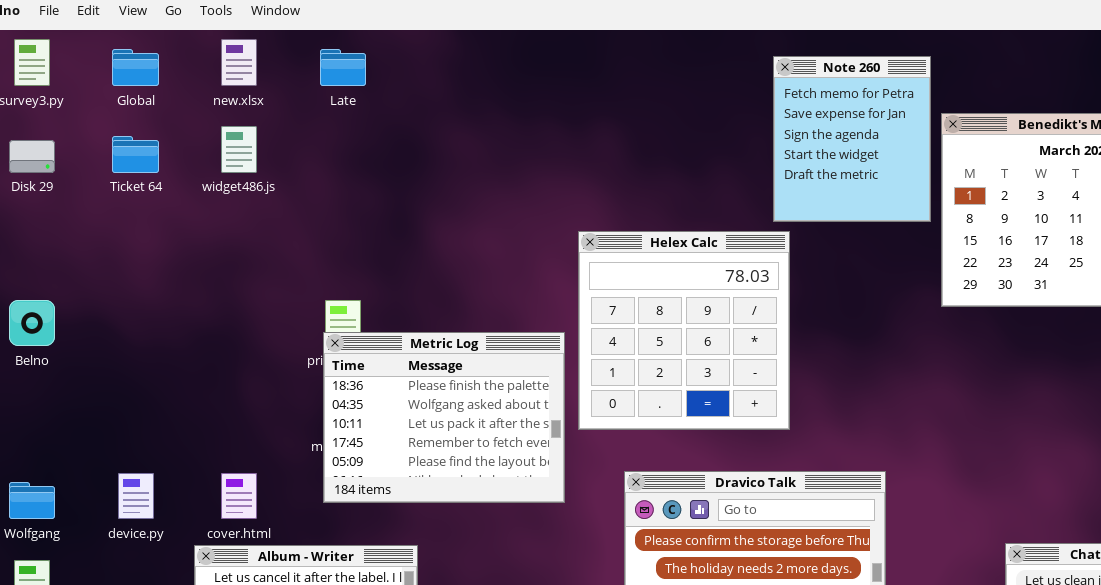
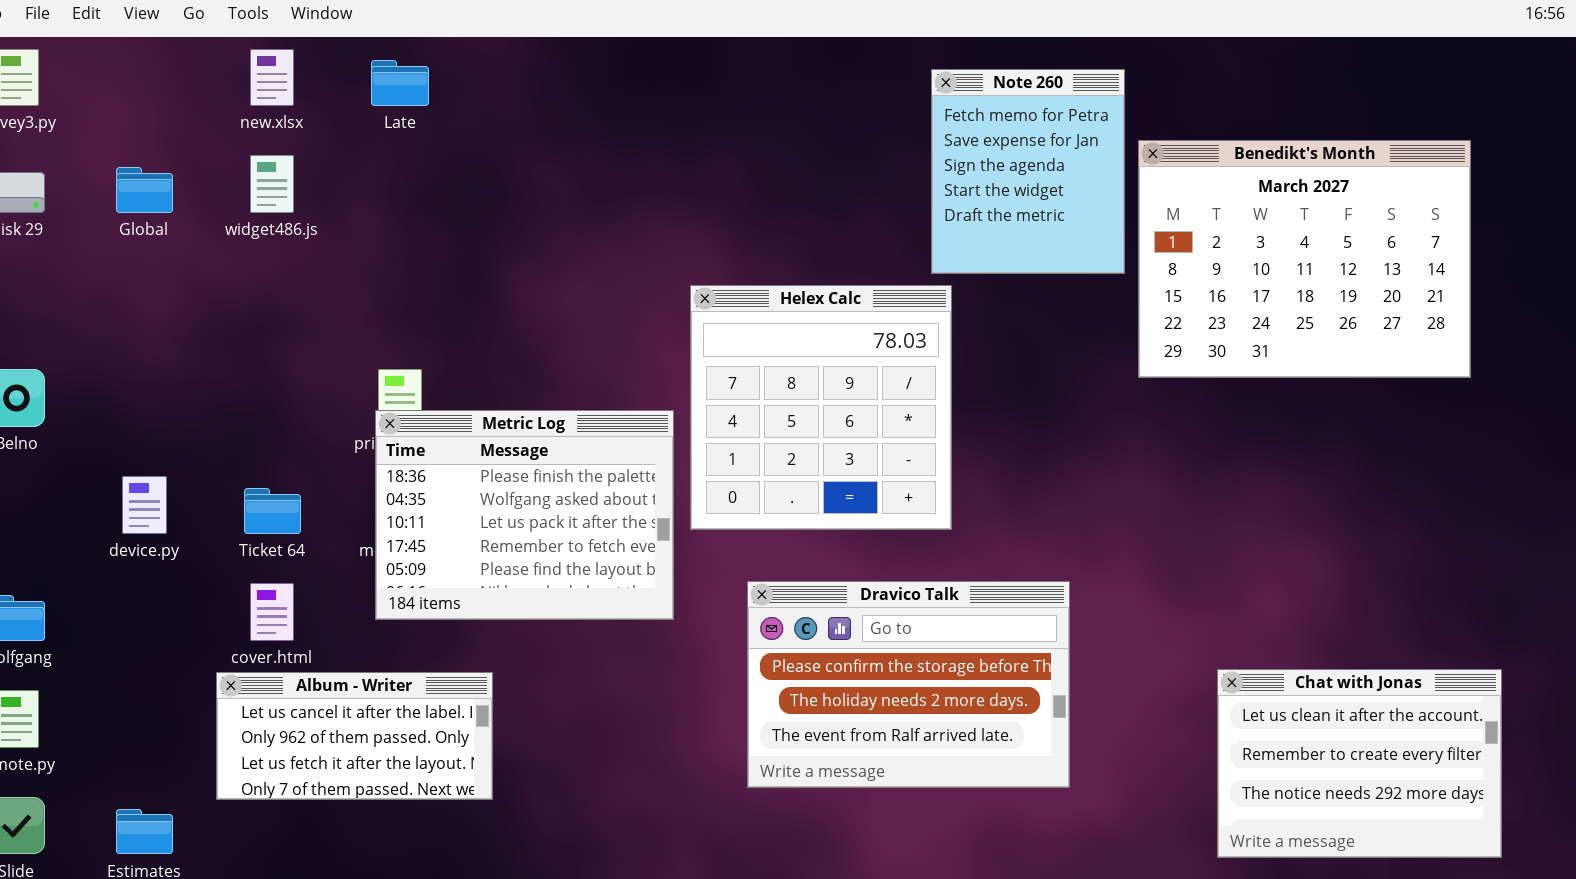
Global: [112,49,159,86] -> [116,167,173,213], moved
Ticket 64: [112,136,159,173] -> [244,488,301,534], moved
device.py: [118,473,154,519] -> [122,476,167,534], moved

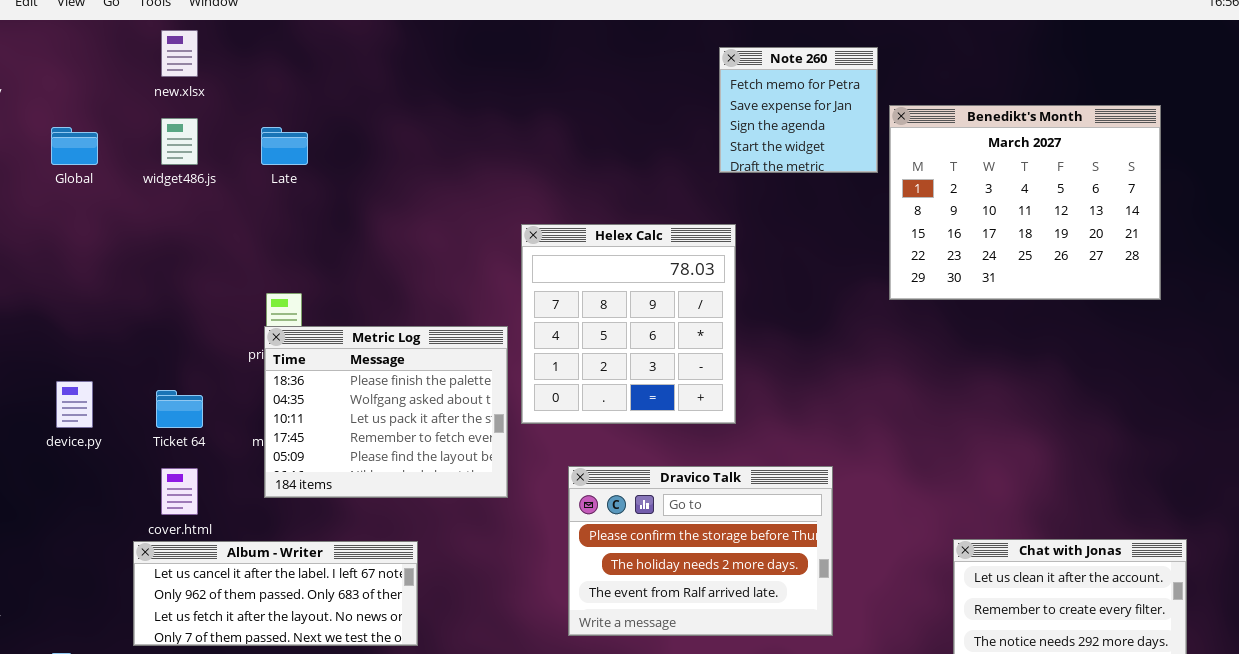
Late: [371,60,429,106] -> [261,127,308,165], moved
Note 260: [931,69,1125,274] -> [719,47,878,173], resized
Album - Writer: [216,672,493,800] -> [133,541,418,646], resized

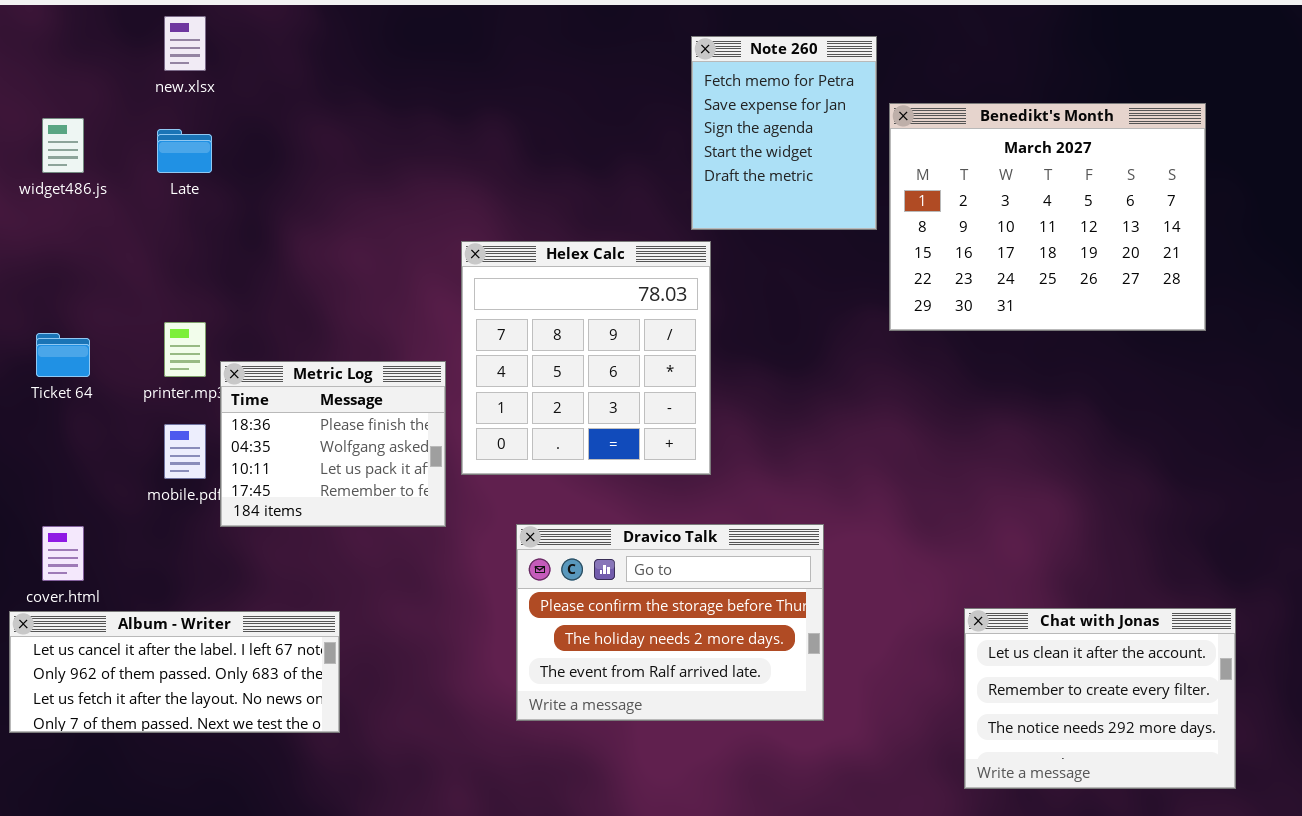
new.xlsx: [161,30,198,77] -> [164,16,206,71], moved
Note 260: [719,47,878,173] -> [691,36,877,230], resized
Metric Log: [264,326,508,498] -> [220,361,446,527], resized
Ticket 64: [156,390,203,428] -> [36,333,90,377], moved

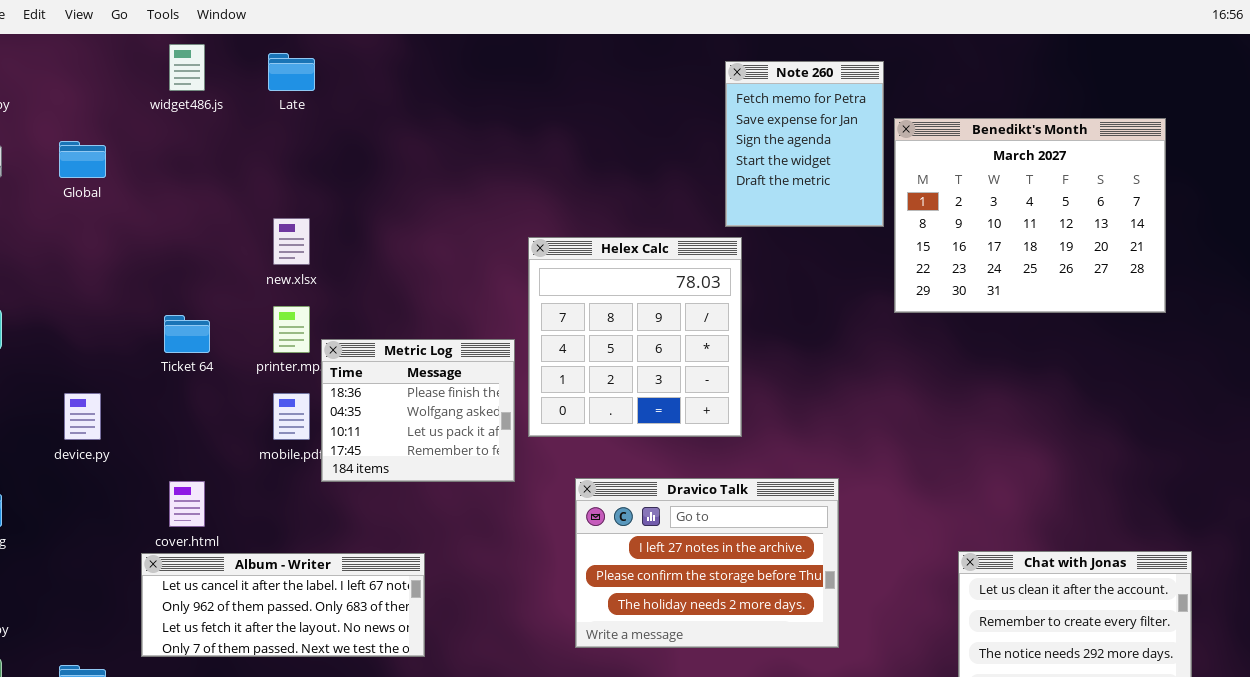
new.xlsx: [164,16,206,71] -> [273,218,310,265], moved
widget486.js: [42,118,84,173] -> [169,44,205,91], moved
Late: [157,129,212,173] -> [268,53,315,91], moved
Dravico Talk: [516,524,824,721] -> [575,478,839,648], scrolled up 1 row

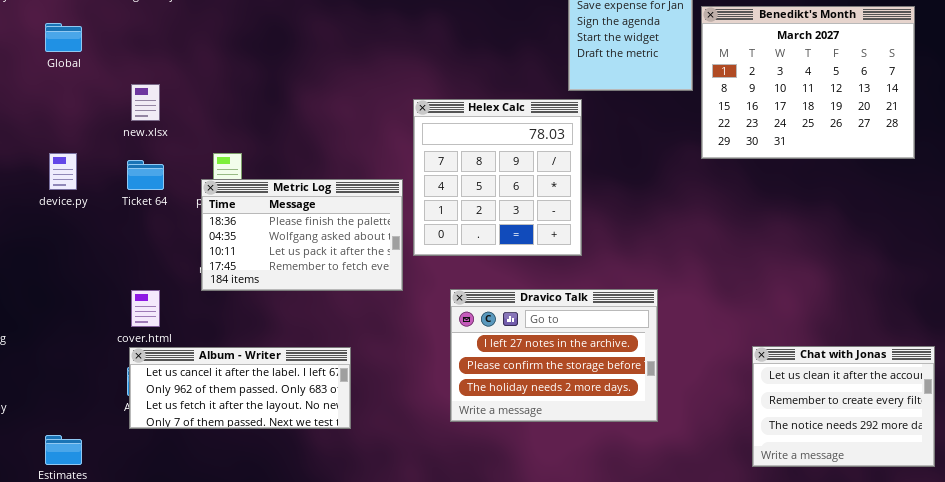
new.xlsx: [273,218,310,265] -> [131,84,160,121], moved
Metric Log: [321,339,515,482] -> [201,179,403,291], resized
device.py: [64,393,101,440] -> [49,153,77,190], moved
Album - Writer: [141,553,425,657] -> [129,347,351,429], moved

